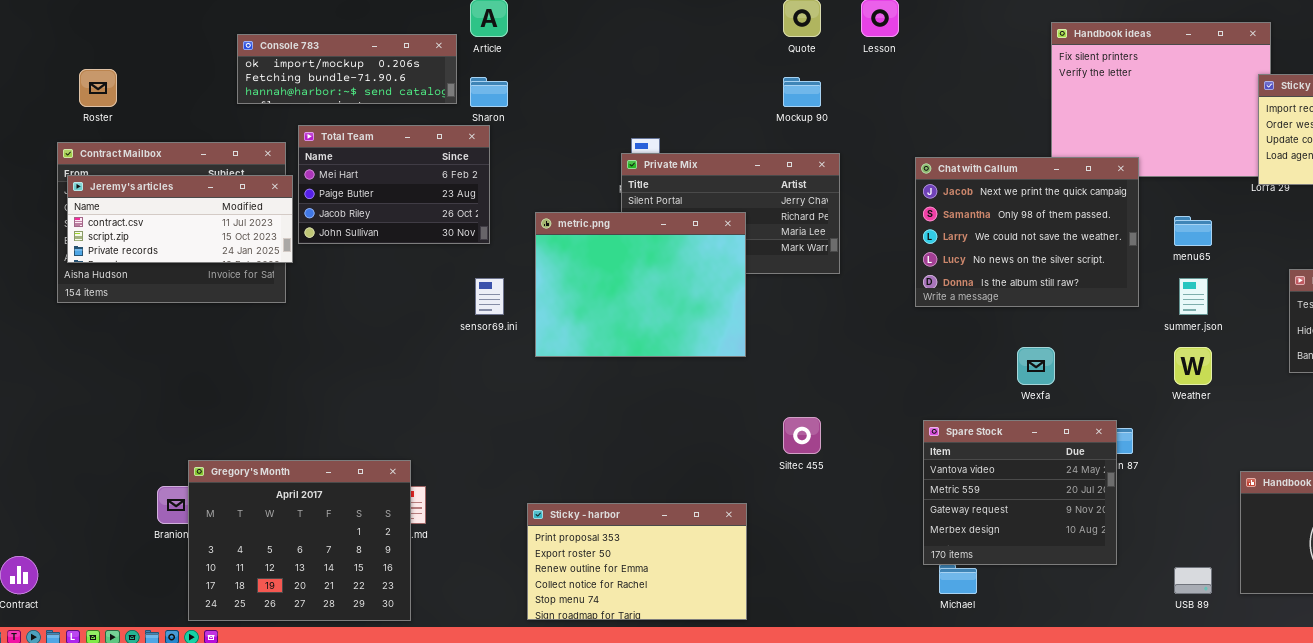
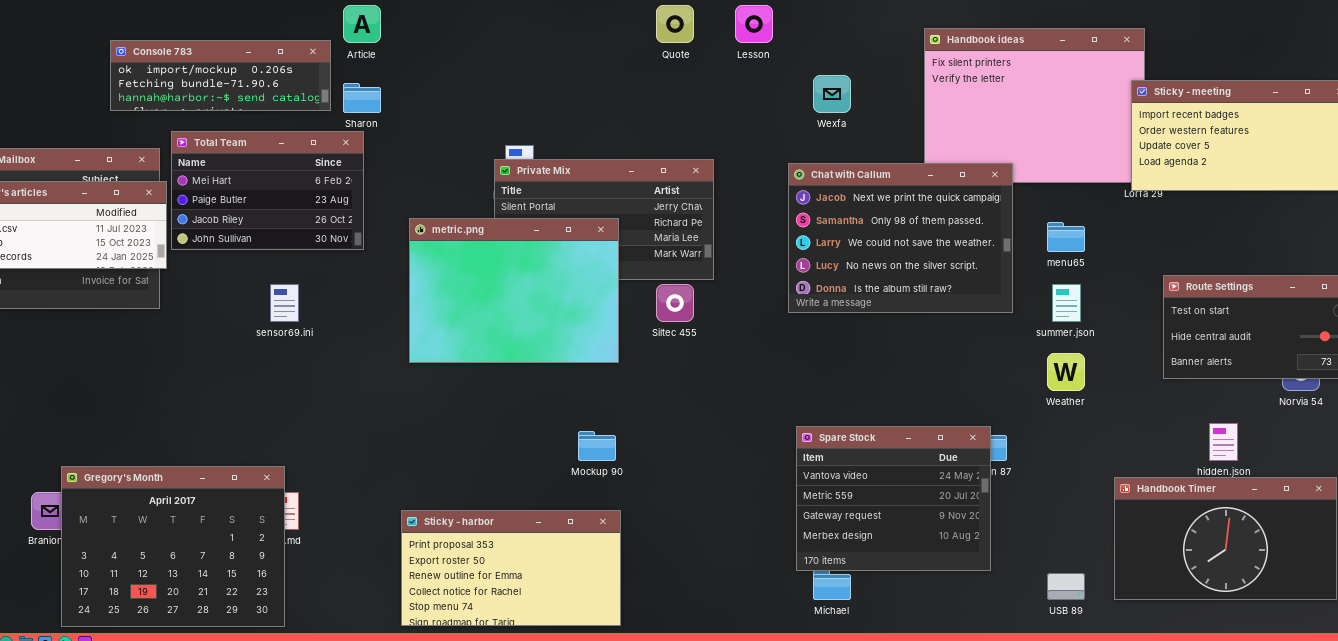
Mockup 90: [783,77,821,107] -> [578,431,616,461], moved
sensor69.ini: [475,278,504,315] -> [270,284,299,322], moved
Wexfa: [1017,347,1055,385] -> [813,75,851,113], moved
Siltec 455: [783,417,821,454] -> [656,284,694,322], moved

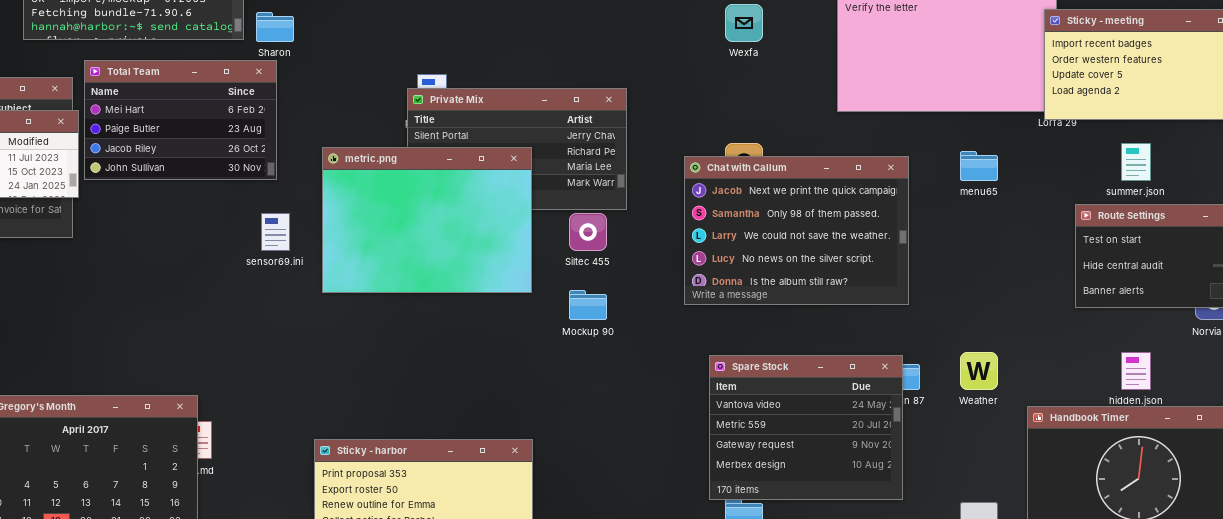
Chat with Callum: [788,163,1013,313] -> [684,156,909,305], moved
sensor69.ini: [270,284,299,322] -> [261,213,290,251], moved
summer.json: [1052,284,1081,322] -> [1121,143,1151,181], moved
Weather: [1047,353,1085,391] -> [960,352,998,390], moved
Mockup 90: [578,431,616,461] -> [569,290,607,320], moved

